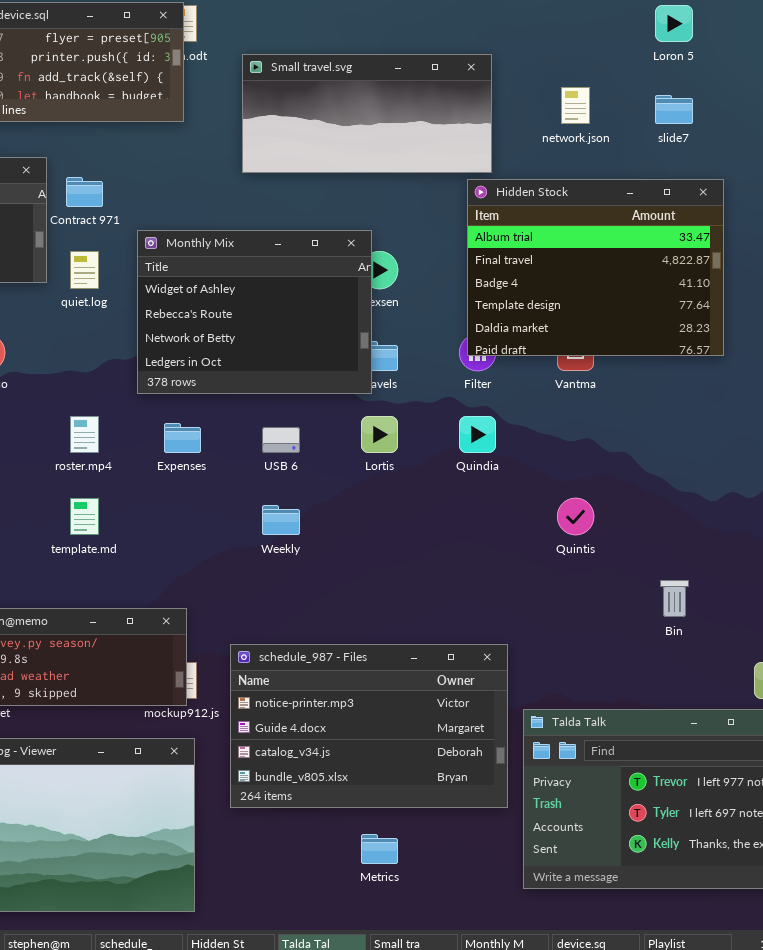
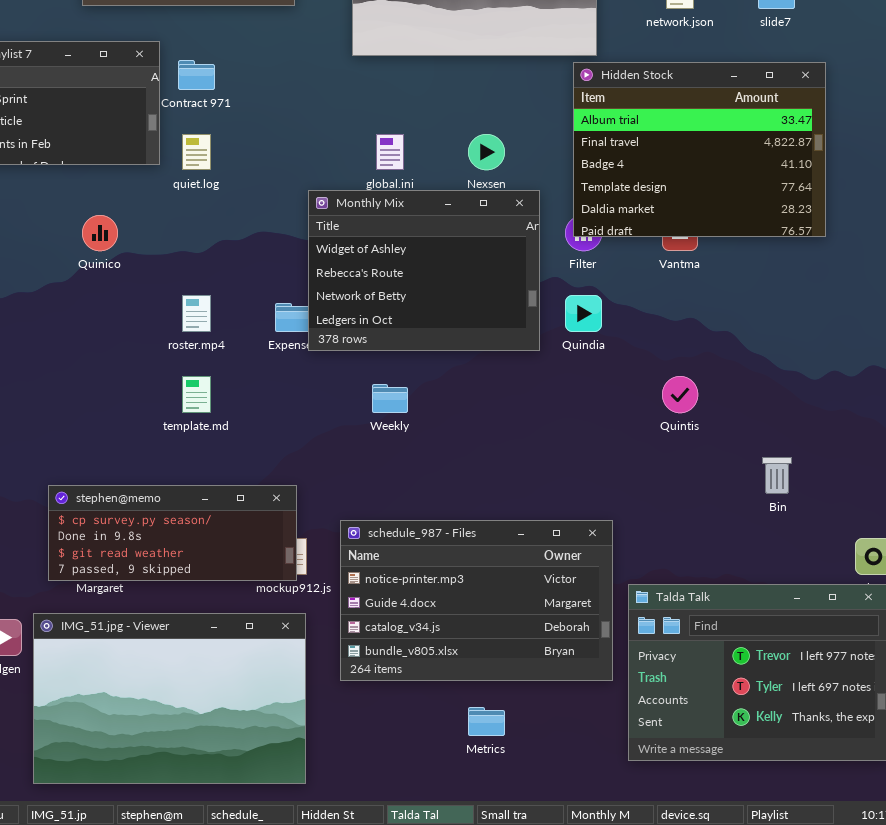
Monthly Mix: [137,230,372,394] -> [308,190,540,351], moved

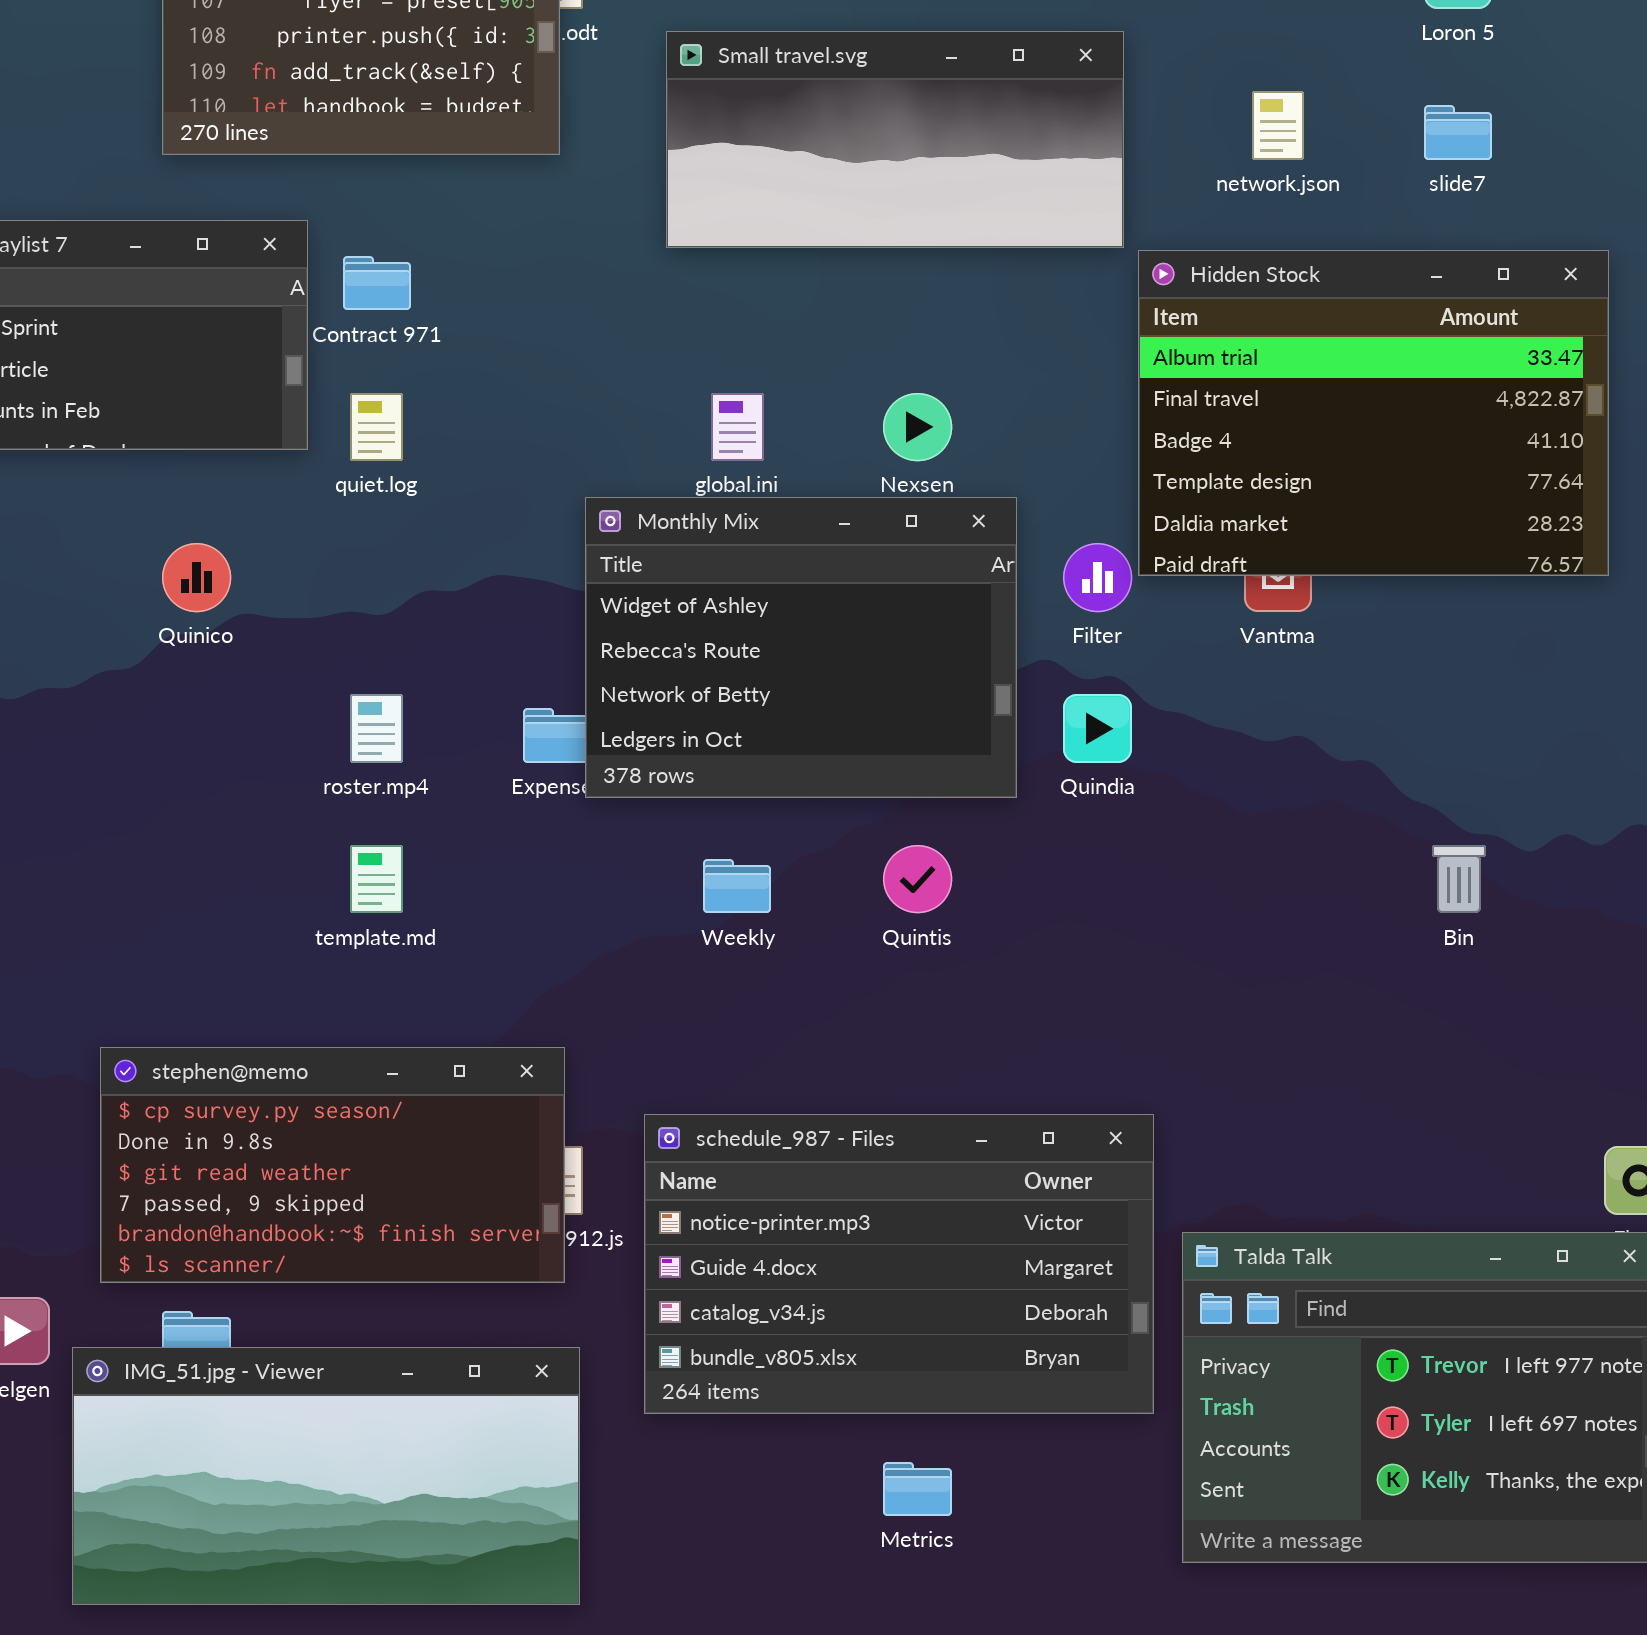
Hidden Stock: [573,62,826,237] -> [1138,250,1609,576], moved
Quintis: [662,376,698,413] -> [883,845,952,913], moved
Bin: [762,457,792,494] -> [1432,845,1486,913], moved
stephen@memo: [48,485,297,581] -> [100,1047,565,1283], resized
IMG_51.jpg - Viewer: [33,613,306,784] -> [72,1347,580,1605], resized

